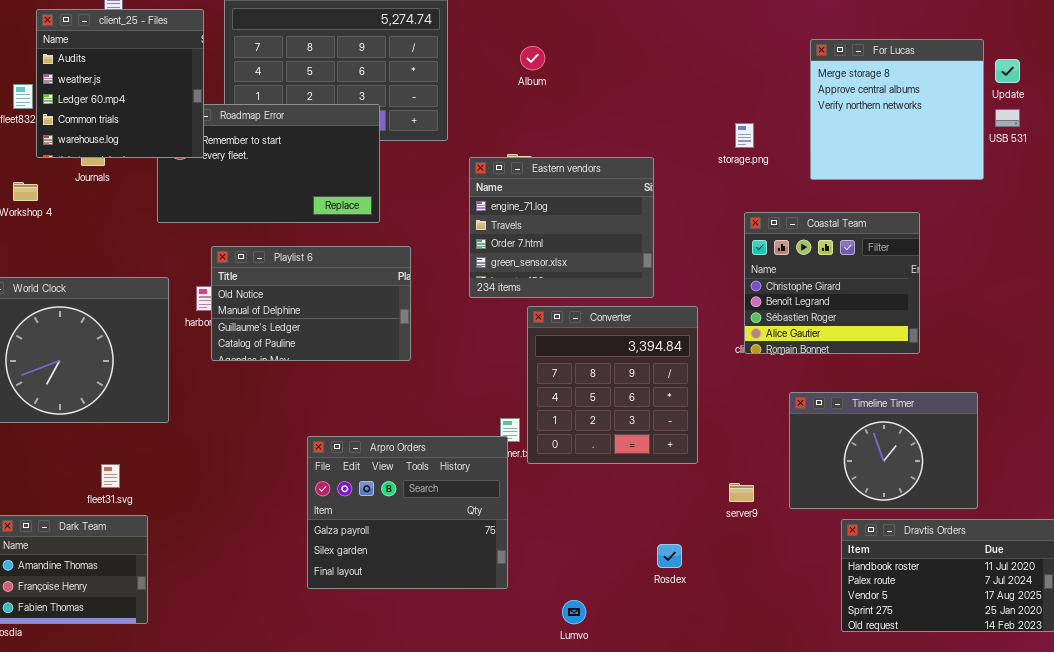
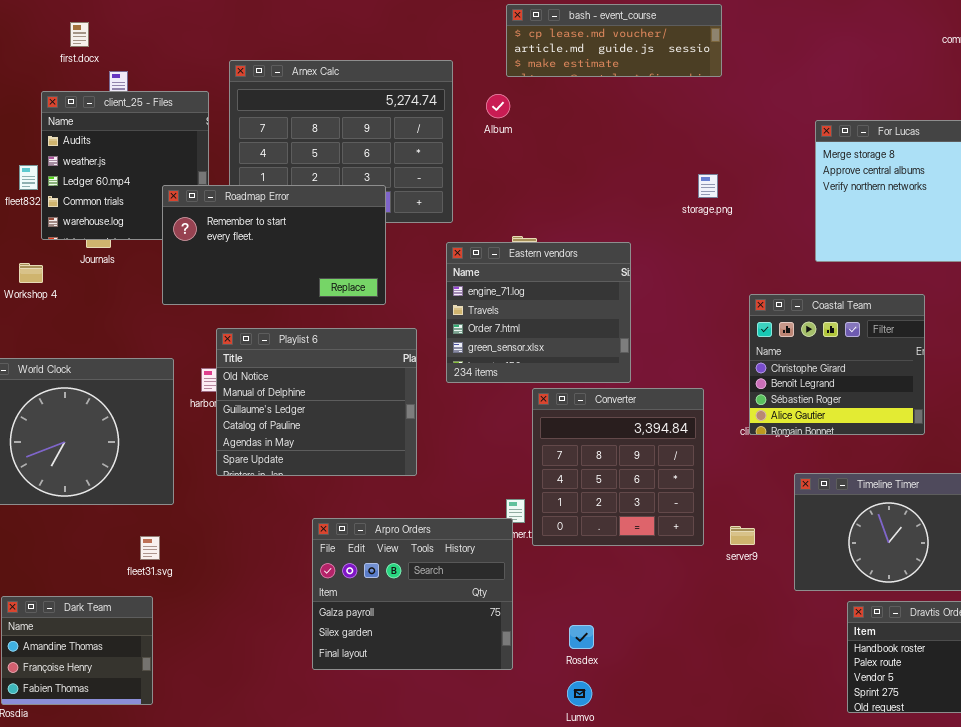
Album: [520,46,545,70] -> [486,94,510,118], moved
Roadmap Error: [157,104,380,223] -> [162,185,386,305], raised
storage.png: [735,123,754,148] -> [698,174,718,198], moved
Eastern vendors: [469,157,654,298] -> [446,242,631,383], moved
Playlist 6: [211,246,411,361] -> [216,328,417,476], resized
fleet31.svg: [101,464,120,488] -> [140,536,160,560], moved
server9: [729,483,754,502] -> [730,526,755,545], moved
Rosdex: [657,544,682,568] -> [569,625,594,649], moved

